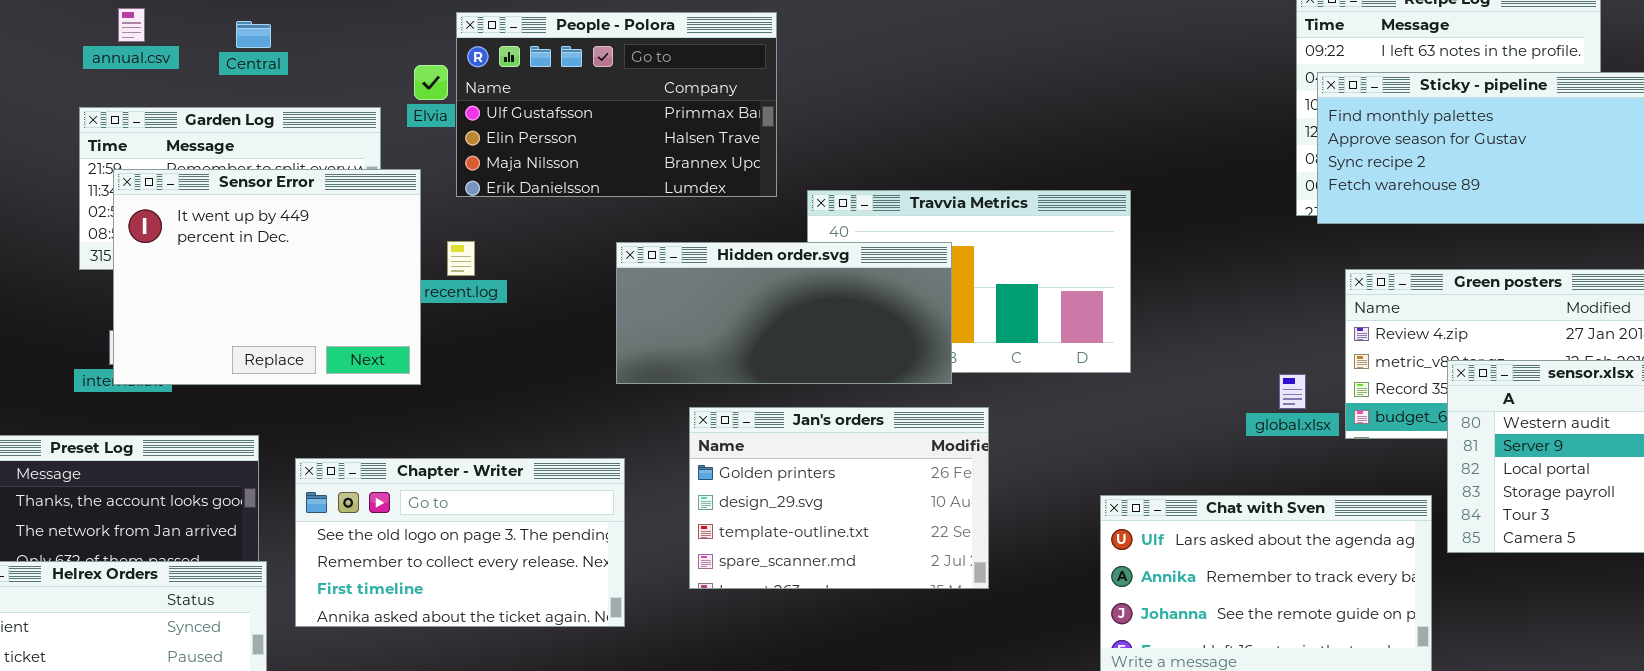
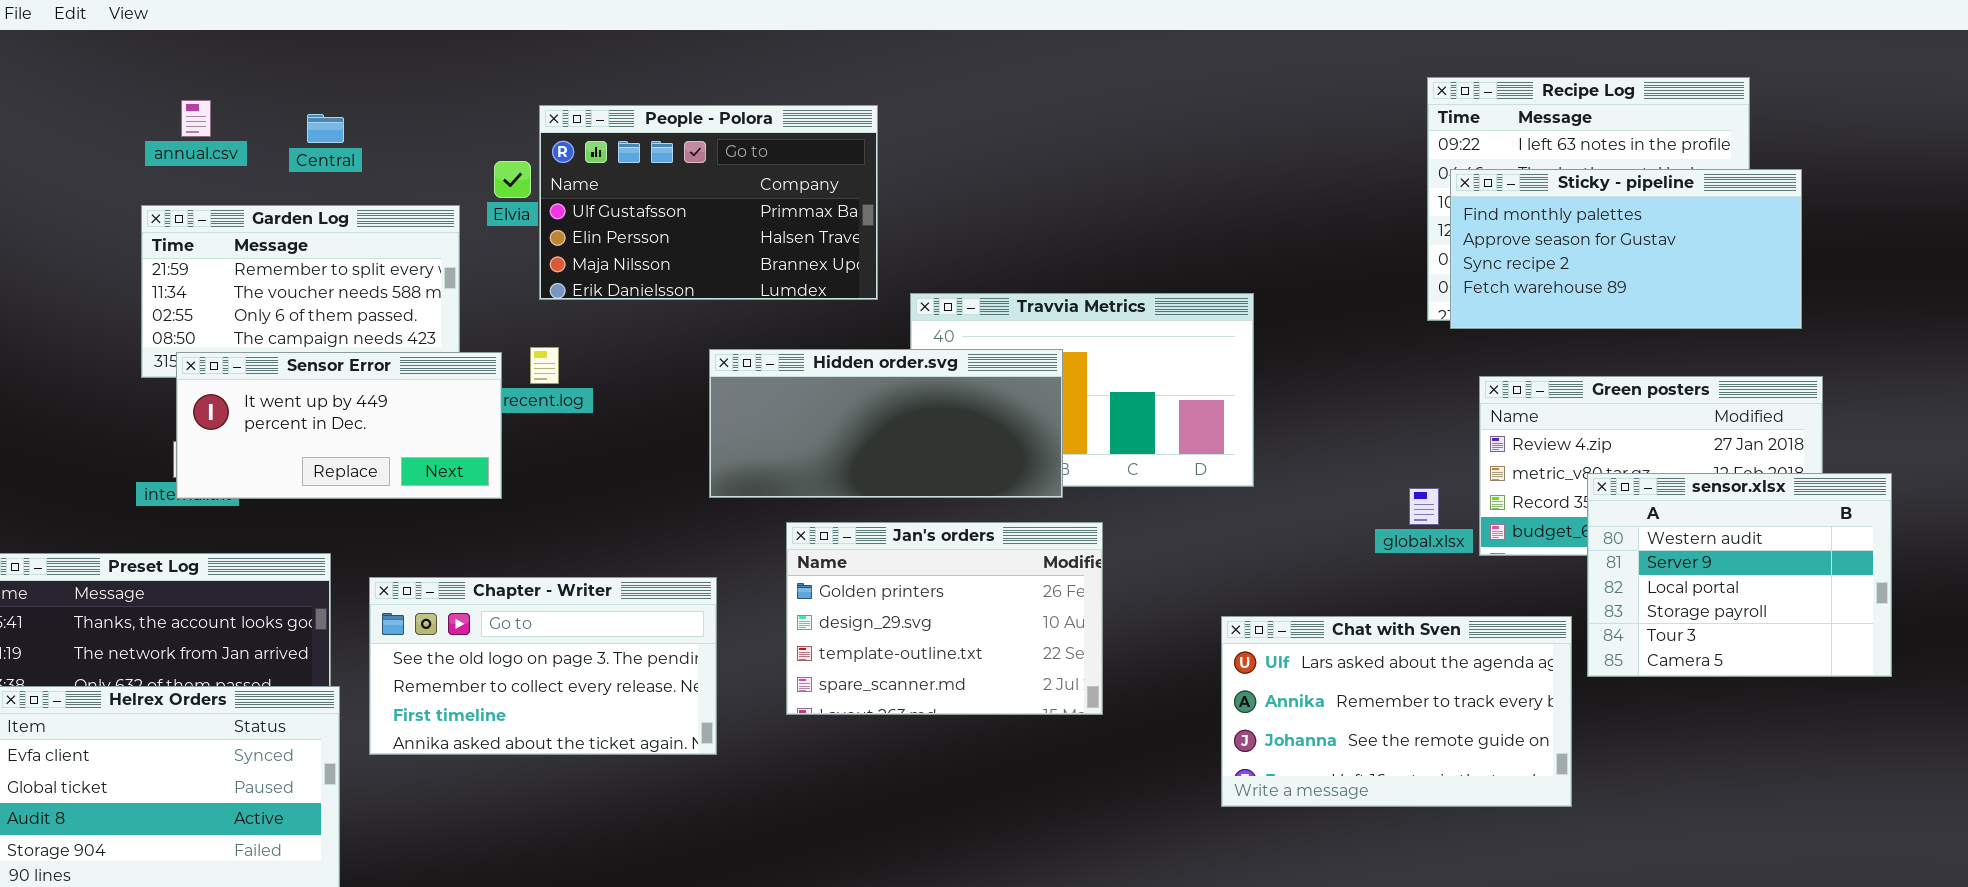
Sensor Error: [113,169,421,385] -> [176,352,502,499], resized

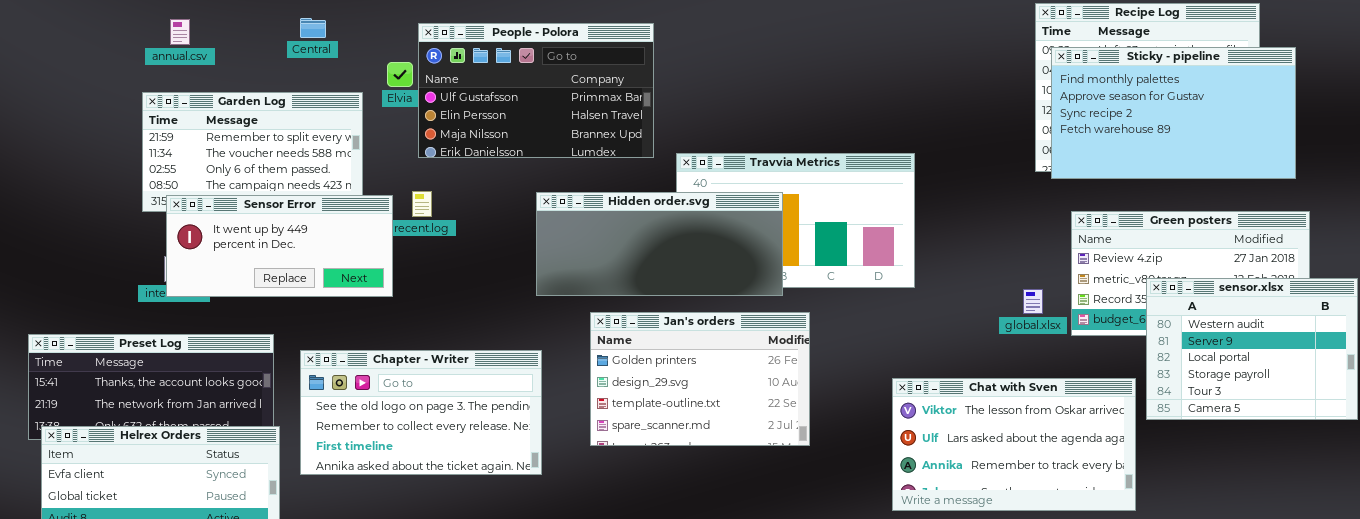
Central: [307,114,344,143] -> [300,18,326,38], moved
Sticky - pipeline: [1450,169,1802,329] -> [1051,47,1296,179], resized
Chat with Sven: [1221,616,1572,807] -> [892,378,1136,511], scrolled up 1 row

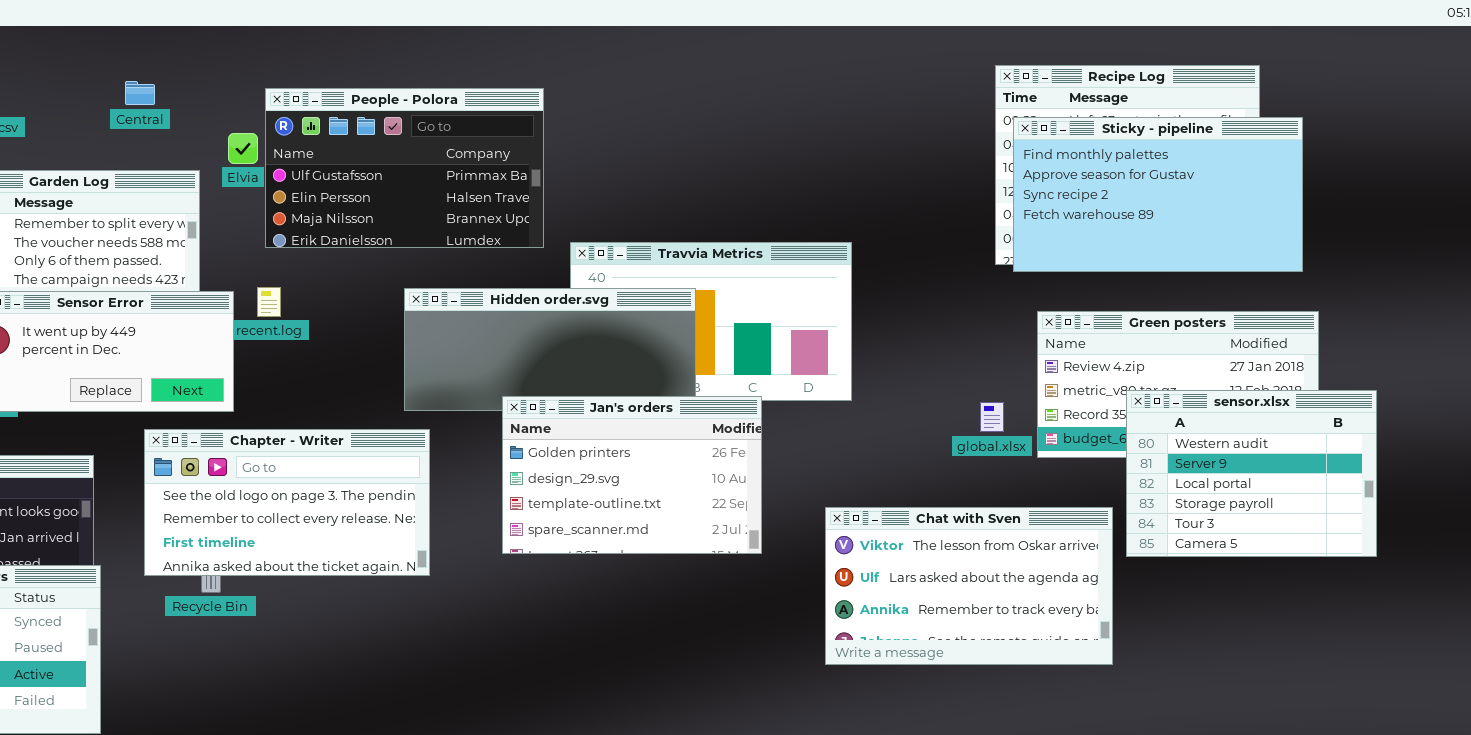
Jan's orders: [590,312,810,446] -> [502,396,762,554], moved
Chapter - Writer: [300,350,542,475] -> [144,429,430,576], moved

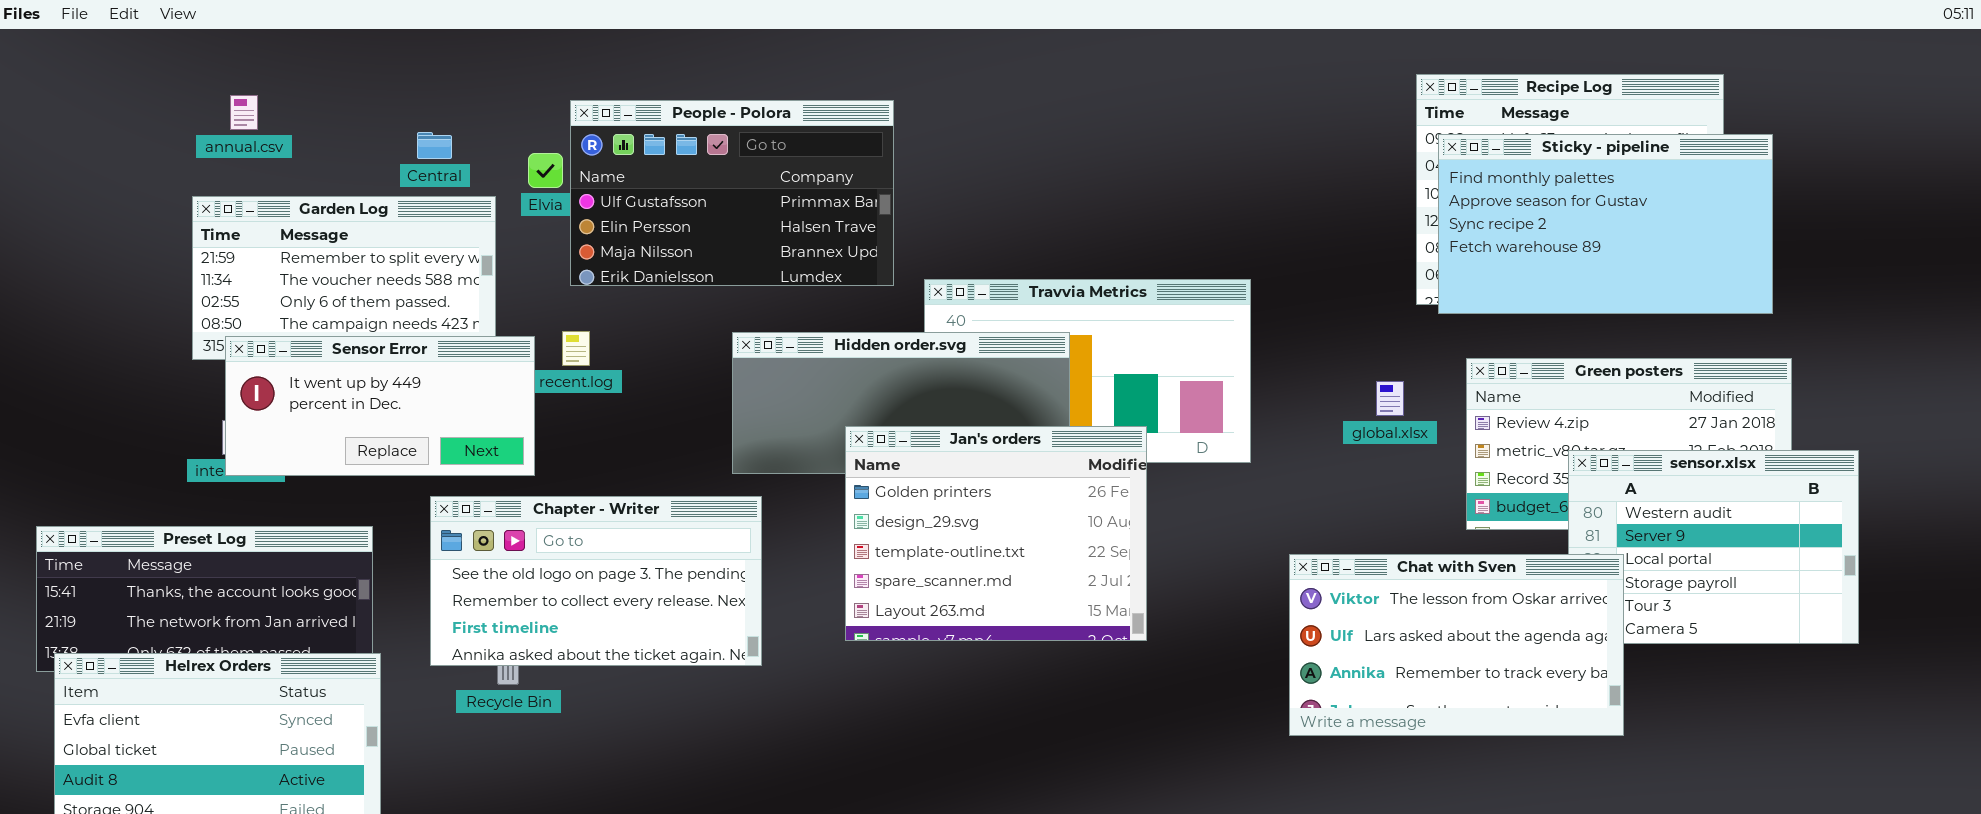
Central: [125,81,155,105] -> [417,132,452,159], moved
Jan's orders: [502,396,762,554] -> [845,426,1147,641], resized
global.xlsx: [980,402,1004,432] -> [1376,381,1404,416], moved
Chat with Sven: [825,507,1113,665] -> [1289,554,1624,736], moved

